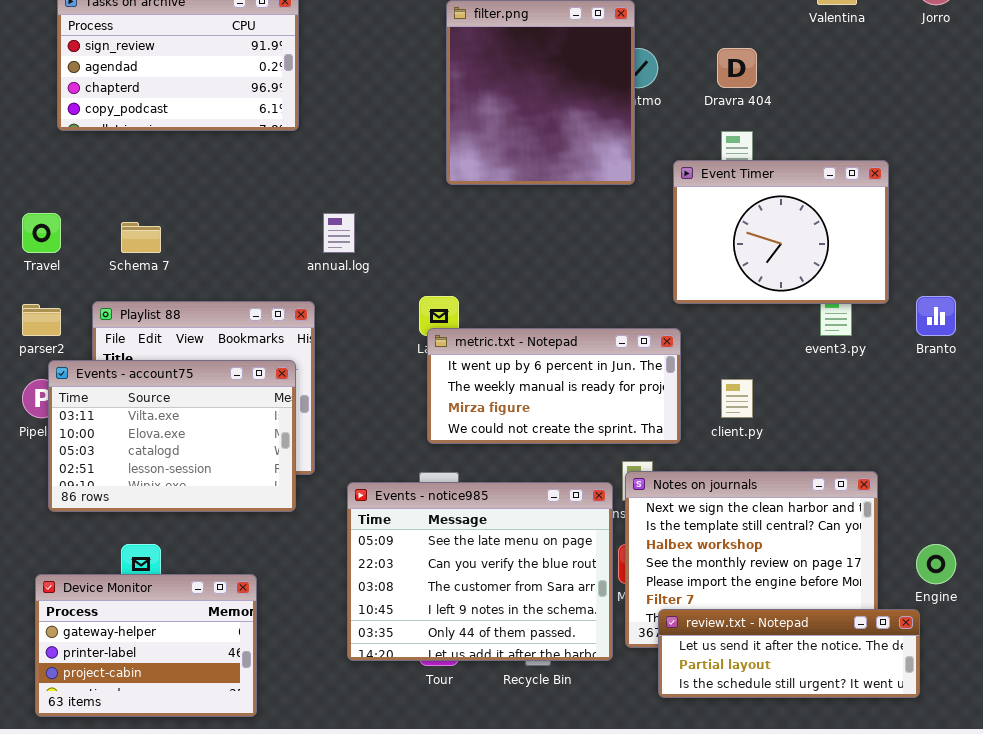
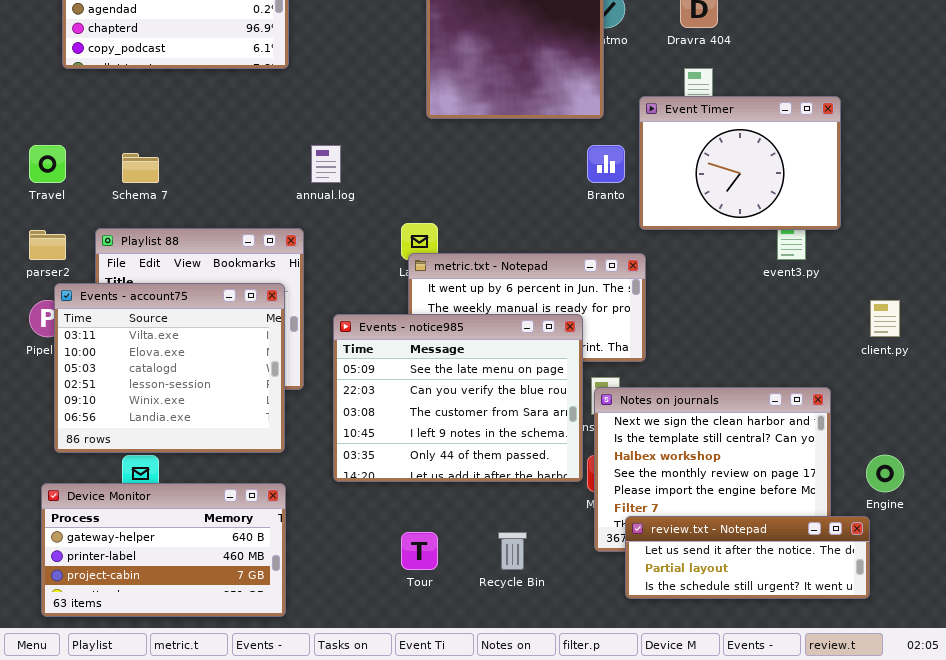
Branto: [916,296,956,336] -> [587,145,625,183], moved
Events - account75: [48,360,296,512] -> [54,283,285,453], resized
client.py: [721,379,753,418] -> [870,300,900,337], moved
Events - notice985: [347,482,613,661] -> [333,314,583,482], moved
Device Monitor: [35,574,257,717] -> [41,483,286,617], resized

